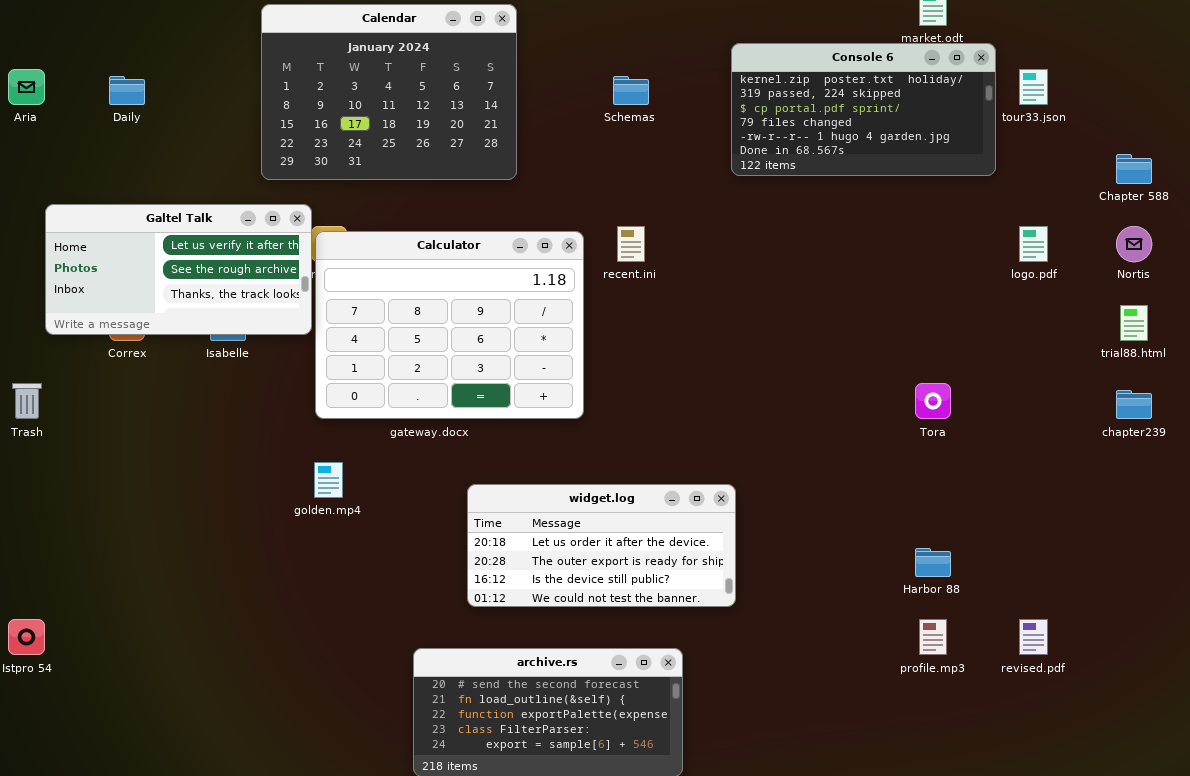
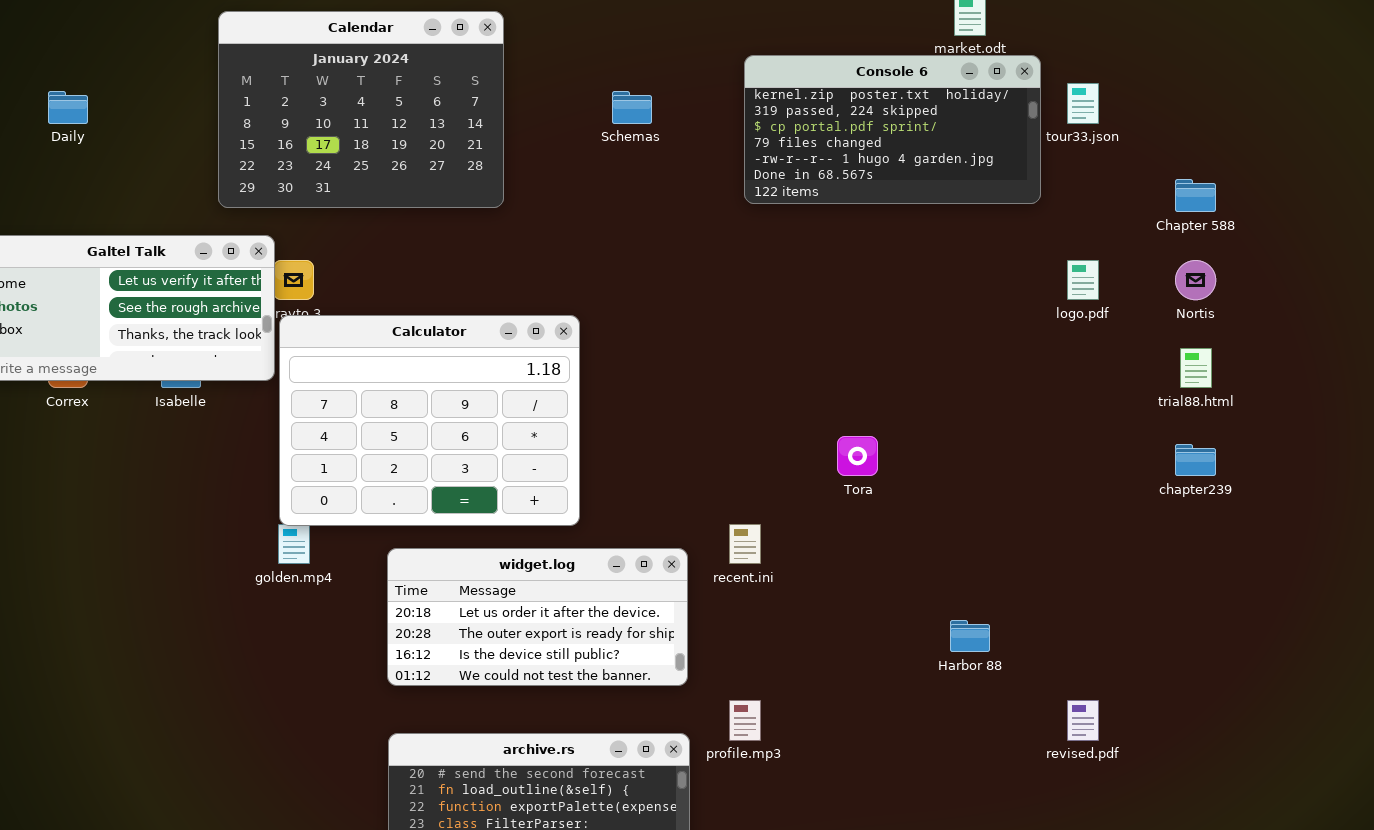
recent.ini: [617,226,645,262] -> [729,524,761,564], moved
Calculator: [315,231,584,419] -> [279,315,580,526], moved
Tora: [915,383,951,419] -> [837,436,878,476], moved
widget.log: [467,484,736,607] -> [387,548,688,686], moved
profile.mp3: [919,619,947,655] -> [729,700,761,741], moved

